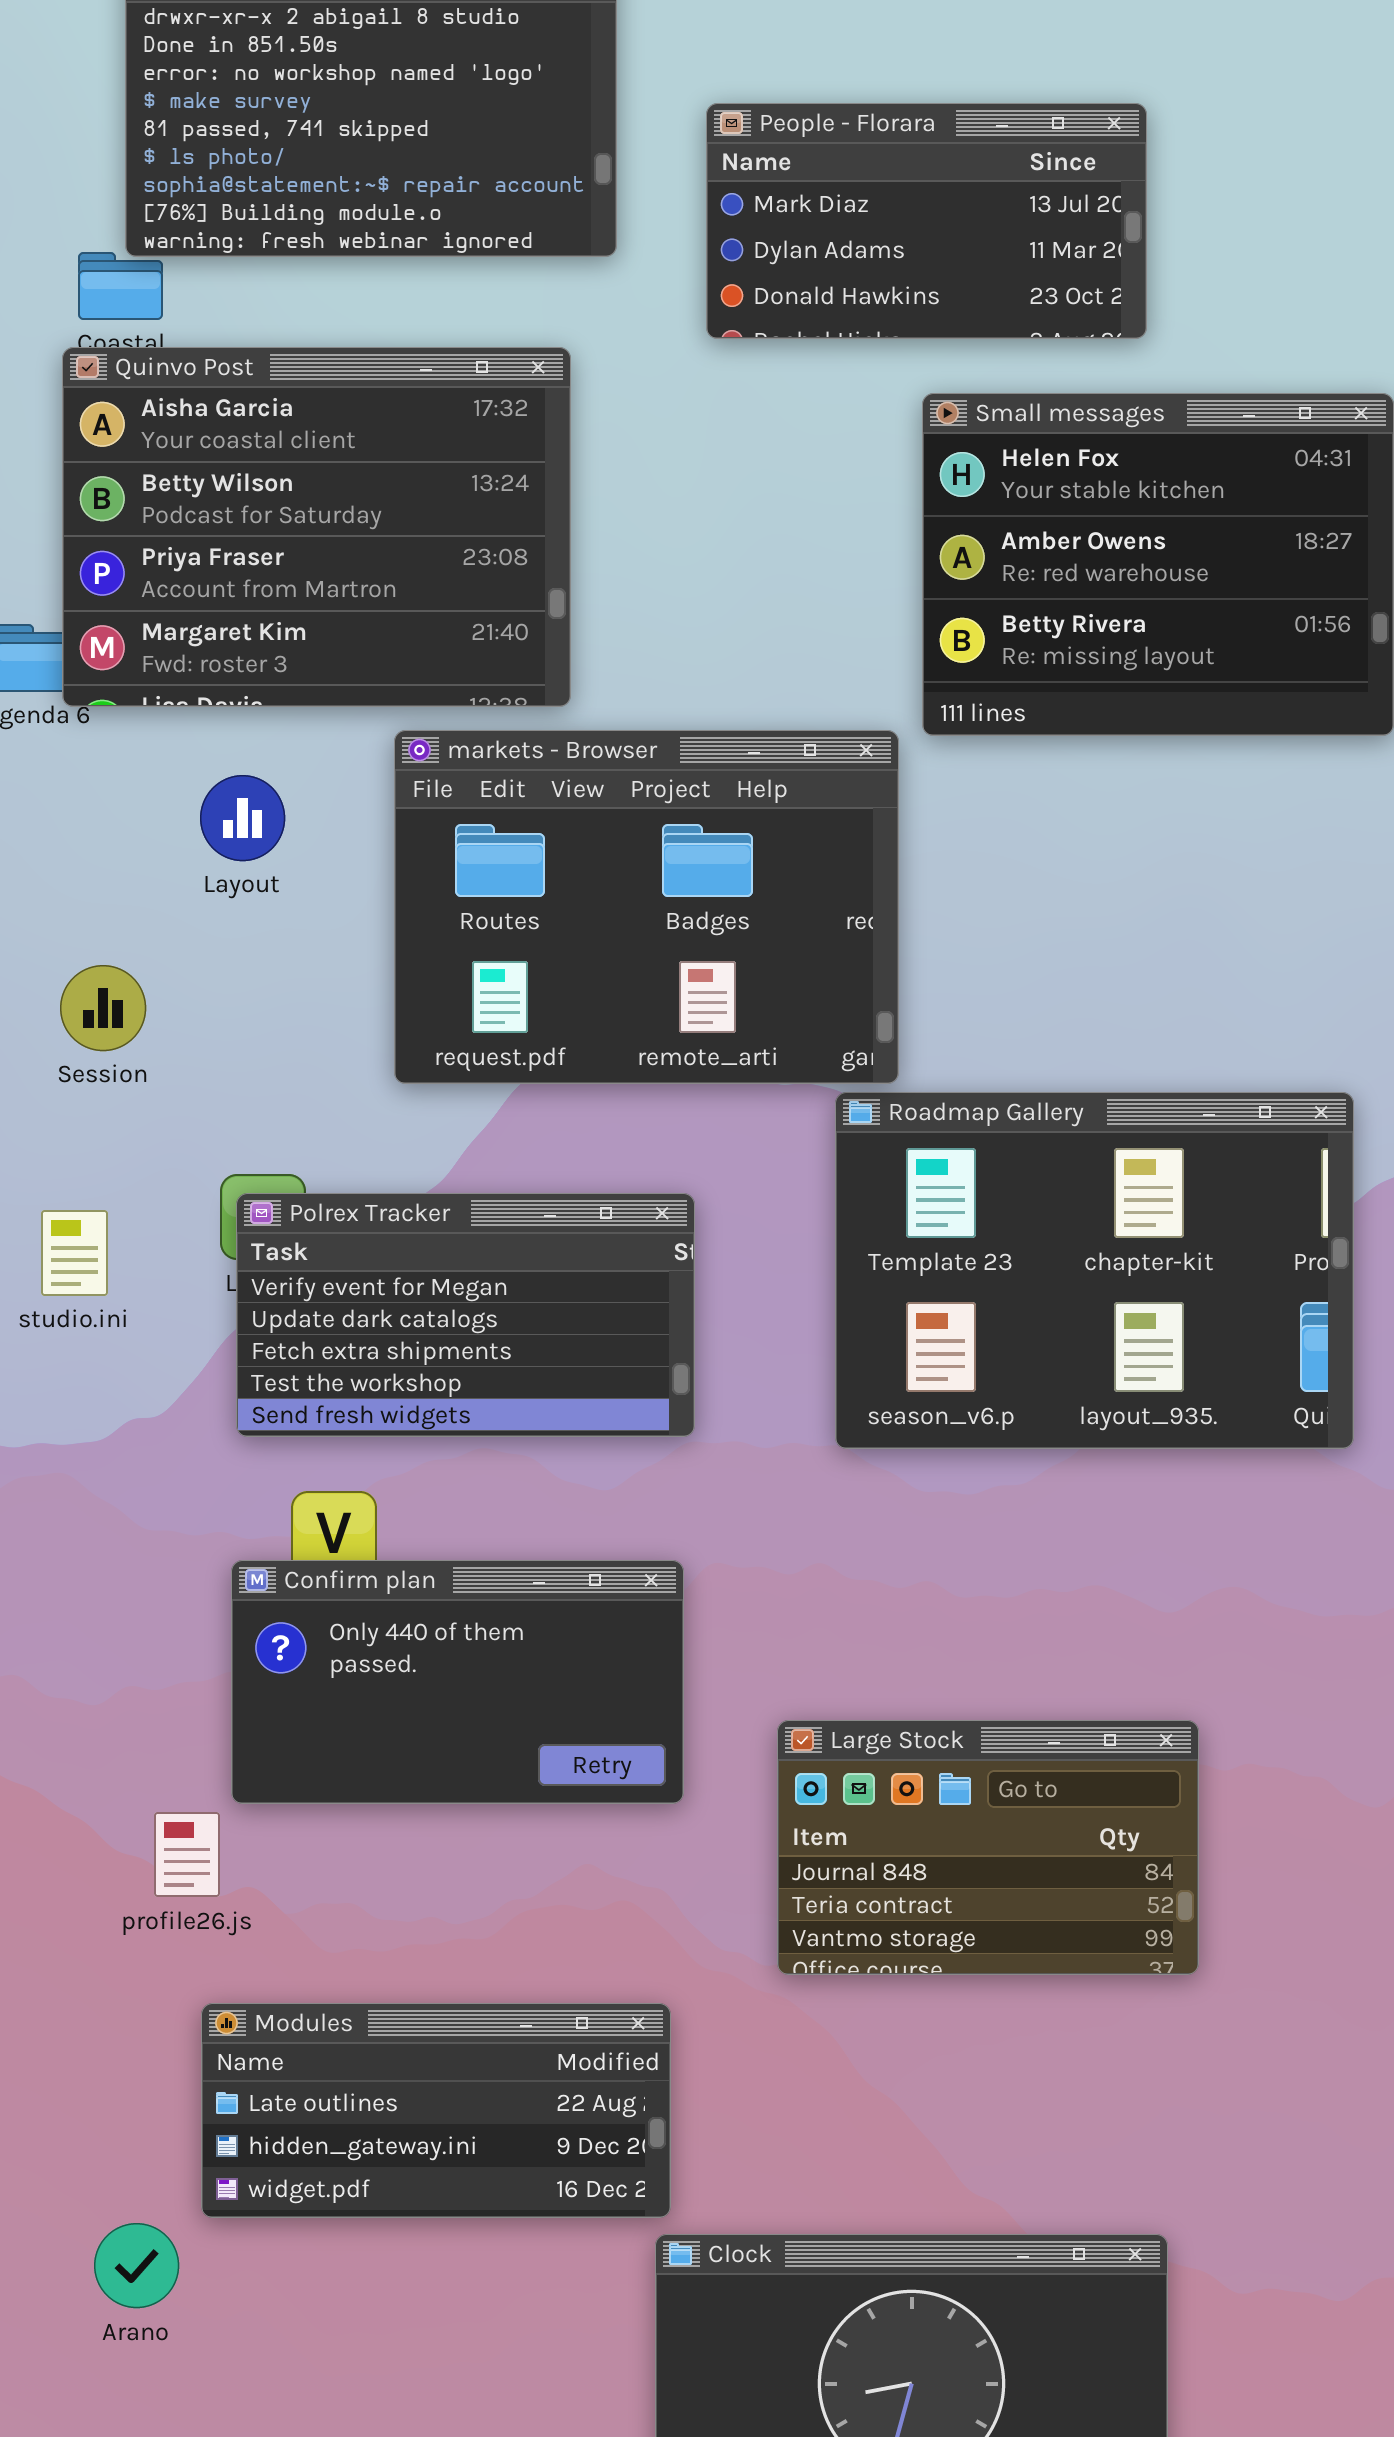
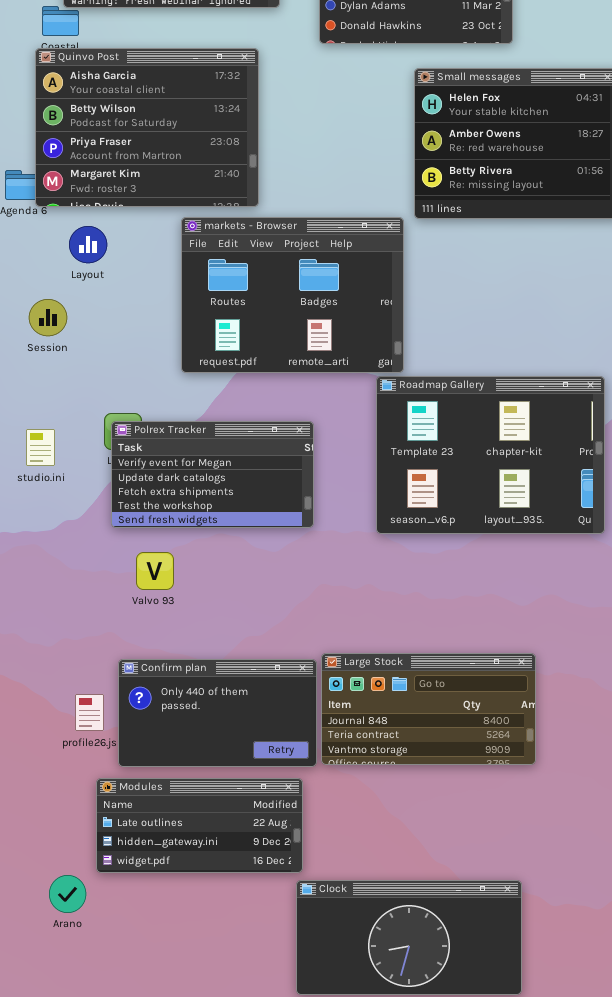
Layout: [200,775,285,861] -> [69,226,107,263], moved
Session: [60,965,146,1051] -> [29,299,67,336], moved
Confirm plan: [231,1560,684,1804] -> [118,659,317,767], moved
Large Stock: [777,1720,1199,1975] -> [321,653,536,765], resized

